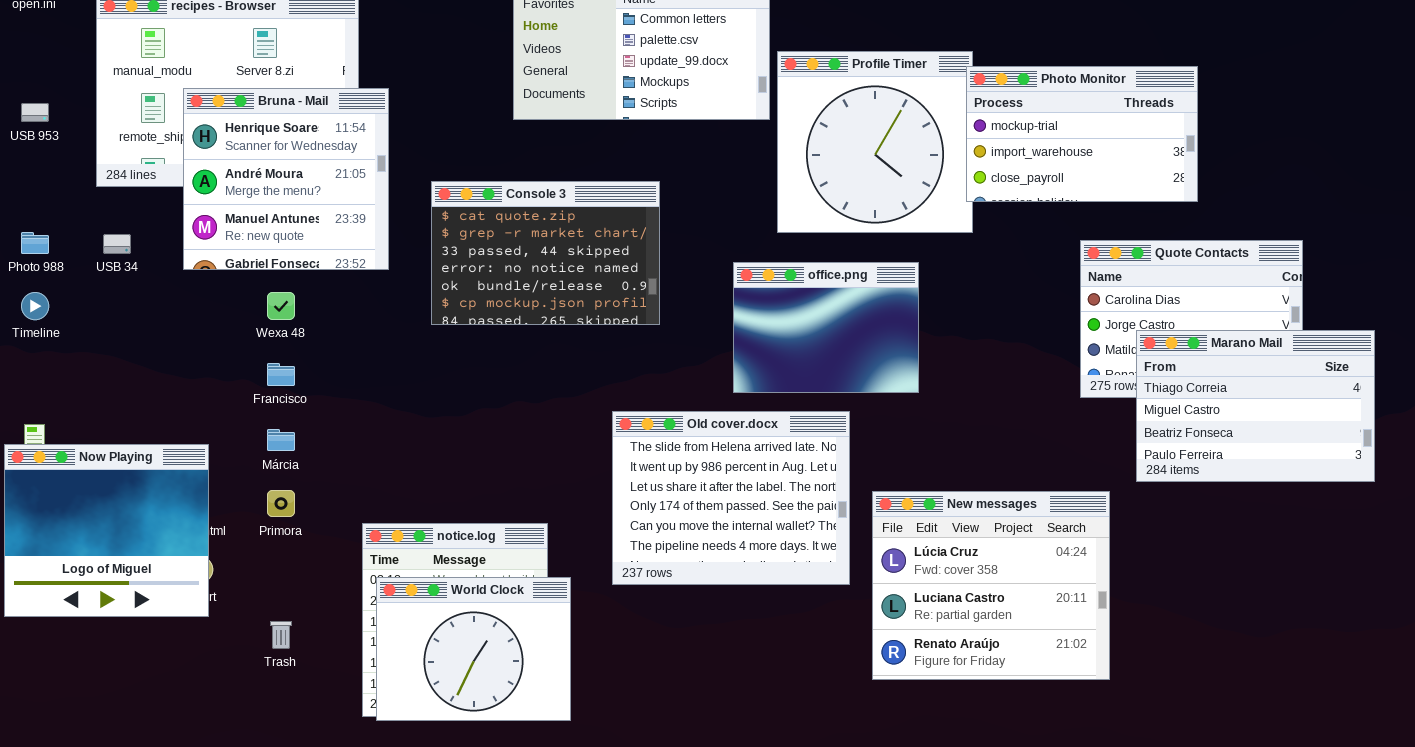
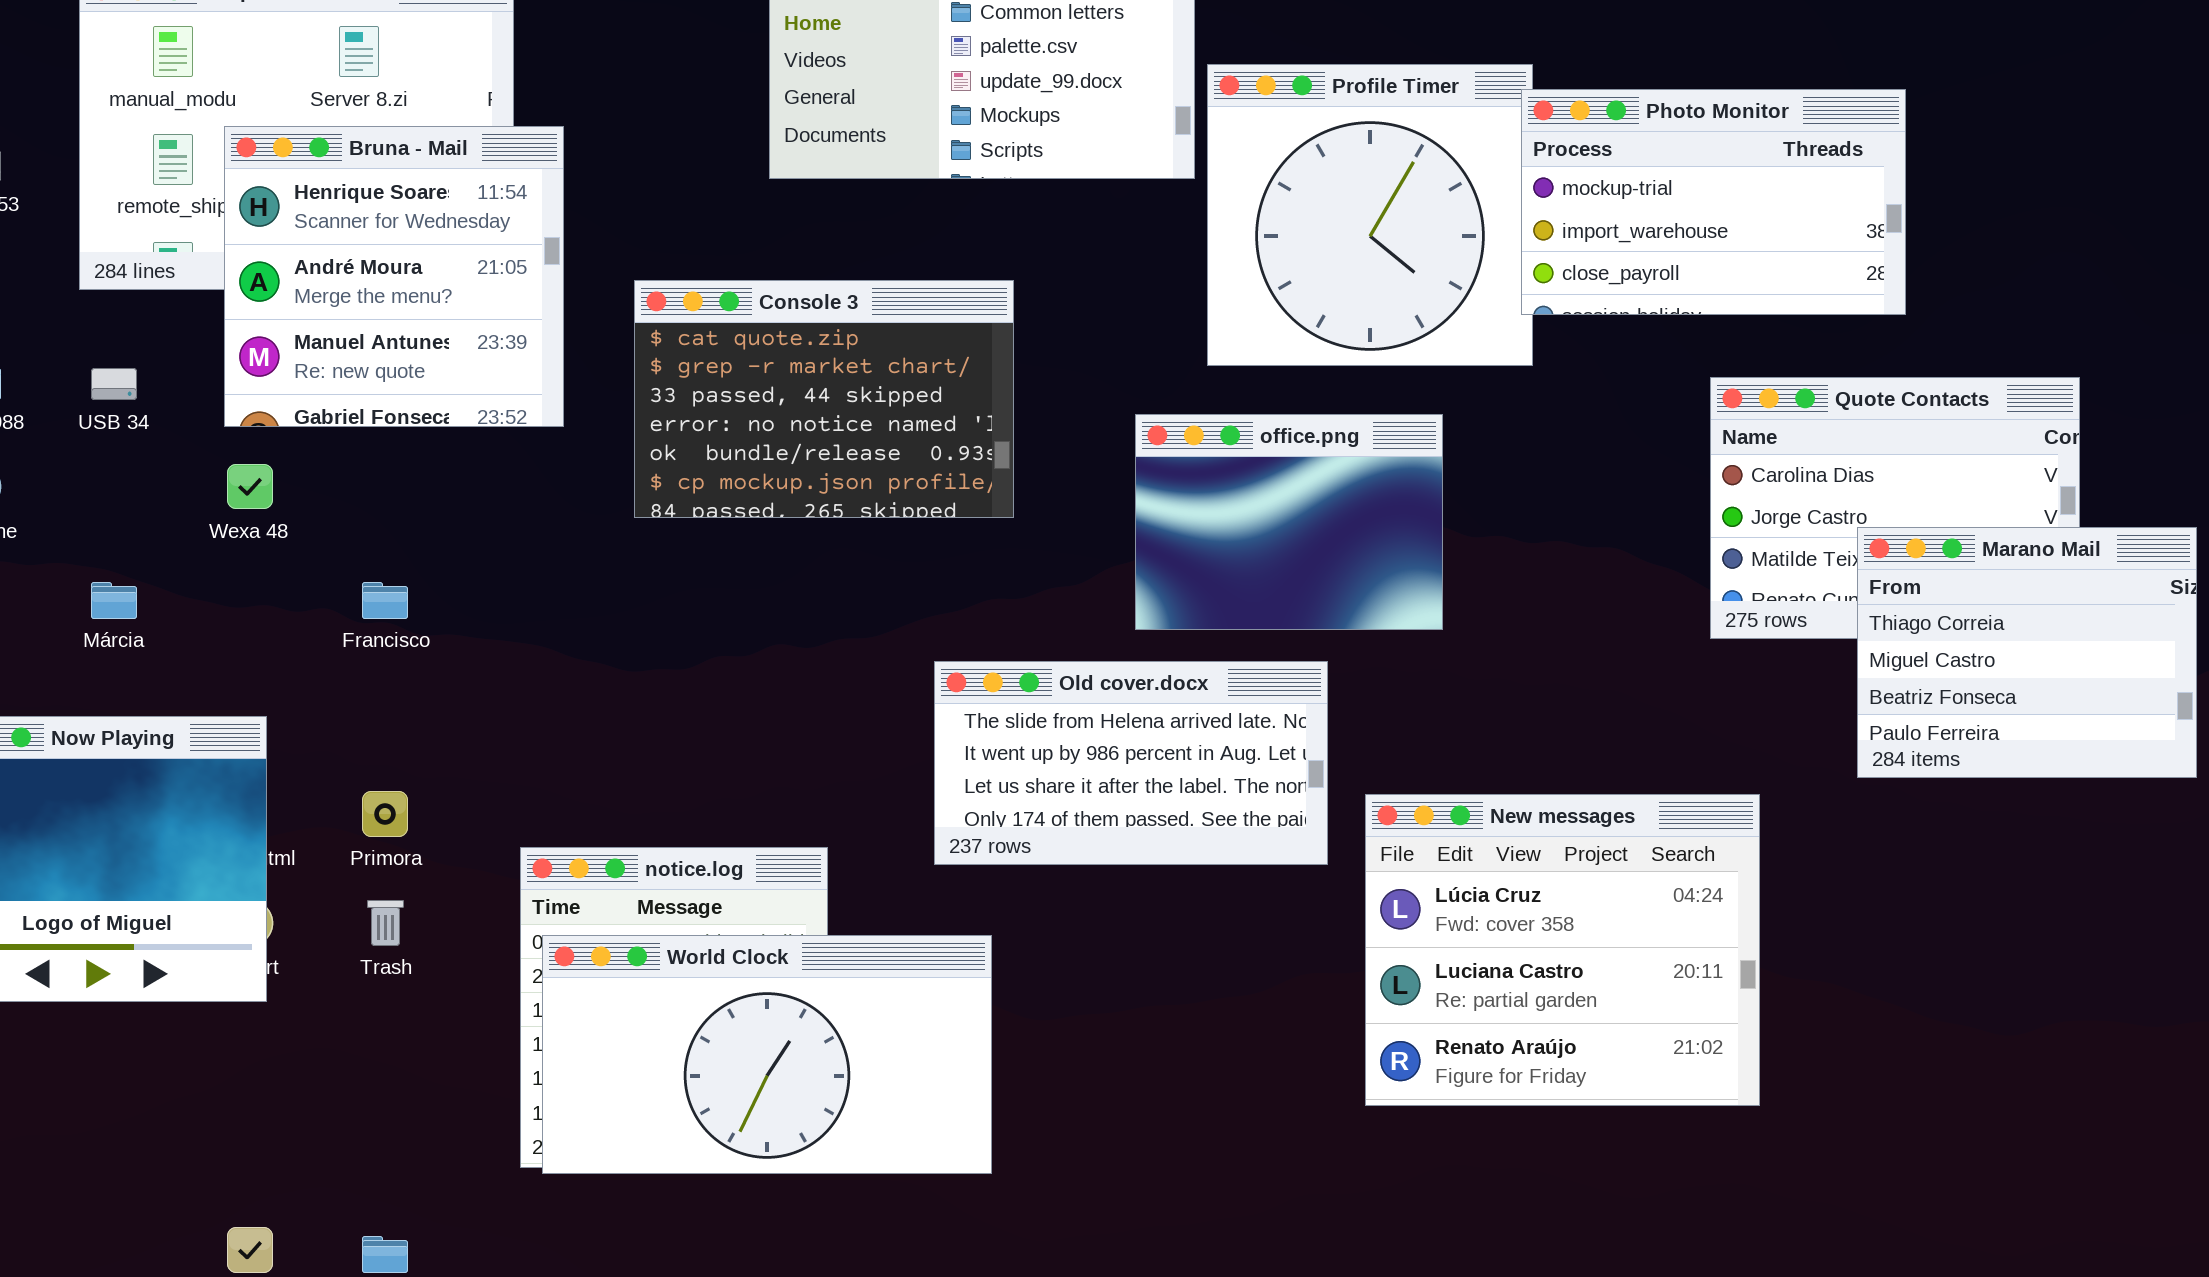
Wexa 48: [267,292,295,320] -> [227,464,273,509], moved
Marano Mail: [1136,330,1375,482] -> [1857,527,2197,778], resized
Old cover.docx: [612,411,850,585] -> [934,661,1328,865], resized
Márcia: [267,429,295,451] -> [91,582,137,619], moved
World Clock: [376,577,571,721] -> [542,935,992,1174], resized
Trash: [270,621,292,649] -> [367,900,404,946], moved

